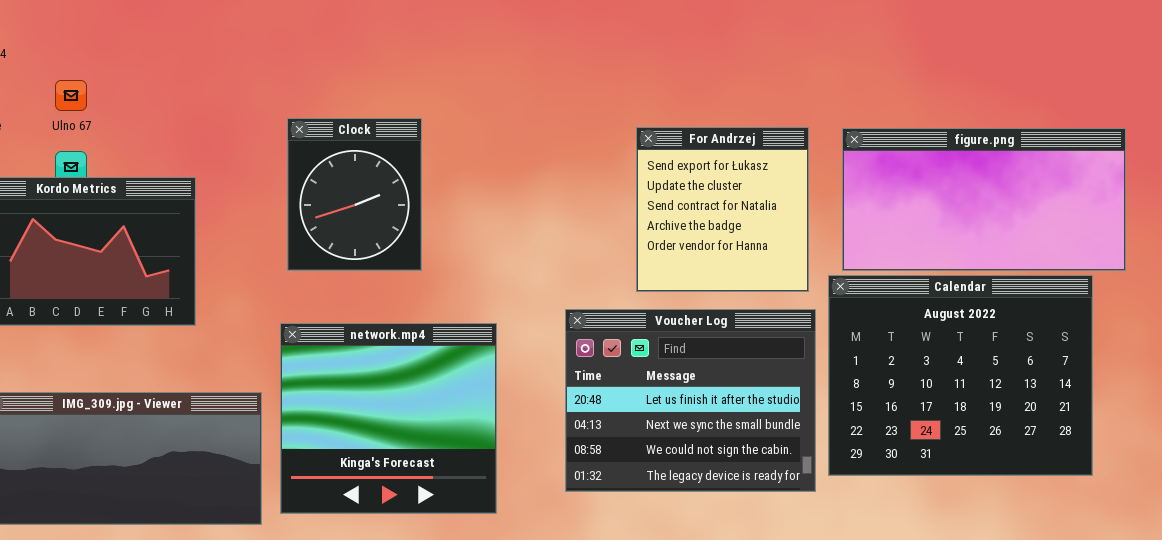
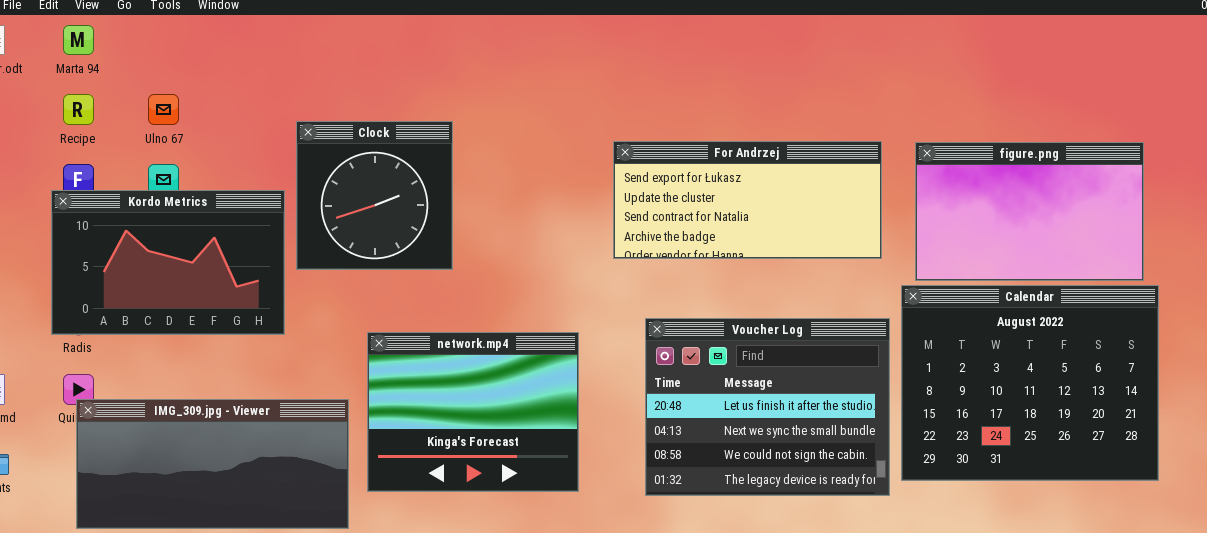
Clock: [287,118,422,271] -> [296,121,453,270], moved, resized
For Andrzej: [636,127,809,292] -> [613,141,882,259], resized
figure.png: [842,128,1126,271] -> [915,142,1144,281], resized
network.mp4: [280,323,497,514] -> [367,332,579,492], resized

